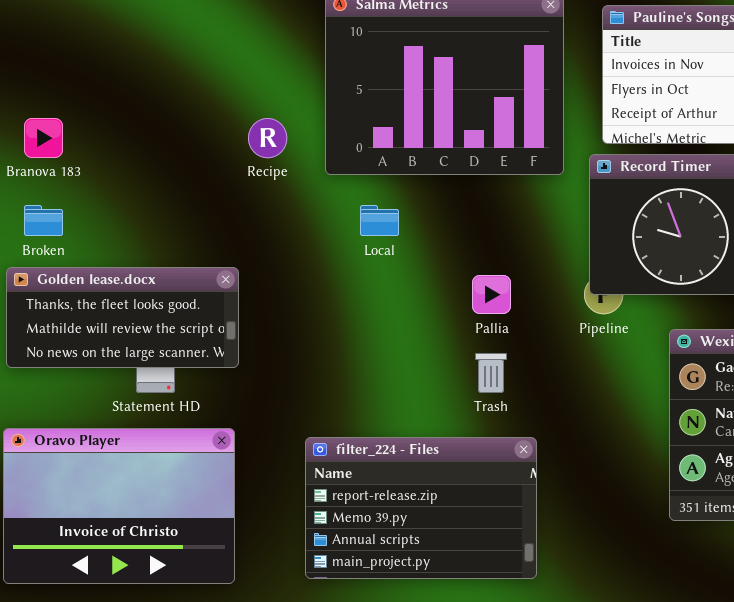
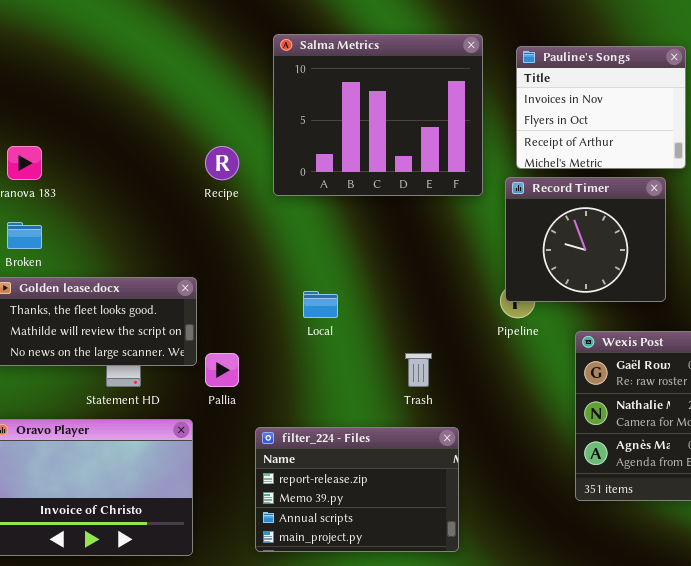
Local: [360,205,399,236] -> [303,291,338,318], moved
Pallia: [472,275,511,314] -> [205,353,239,387], moved

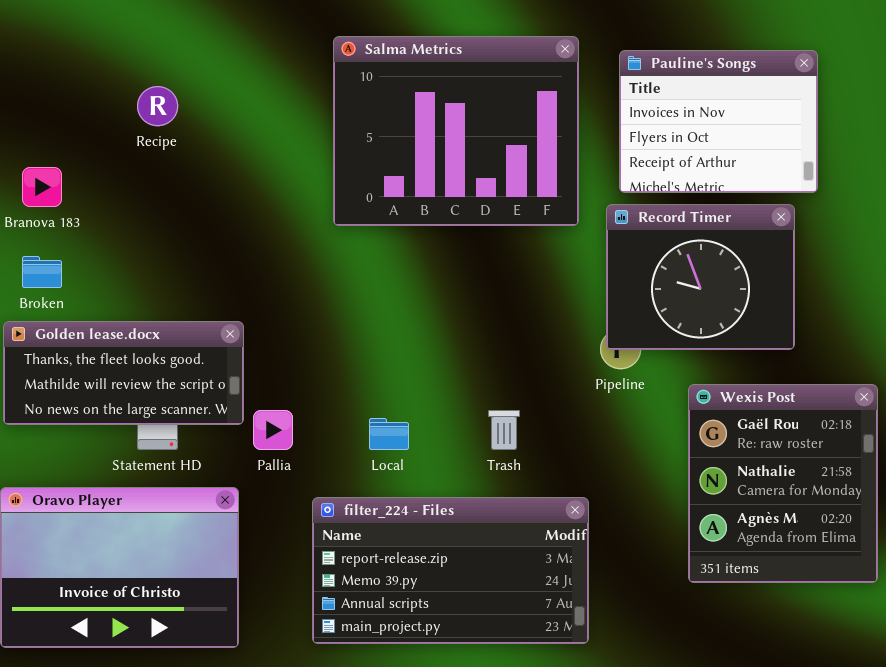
Recipe: [205,146,239,180] -> [137,86,178,126], moved
Local: [303,291,338,318] -> [369,418,409,450], moved
filter_224 - Files: [255,427,459,552] -> [312,497,589,644], resized

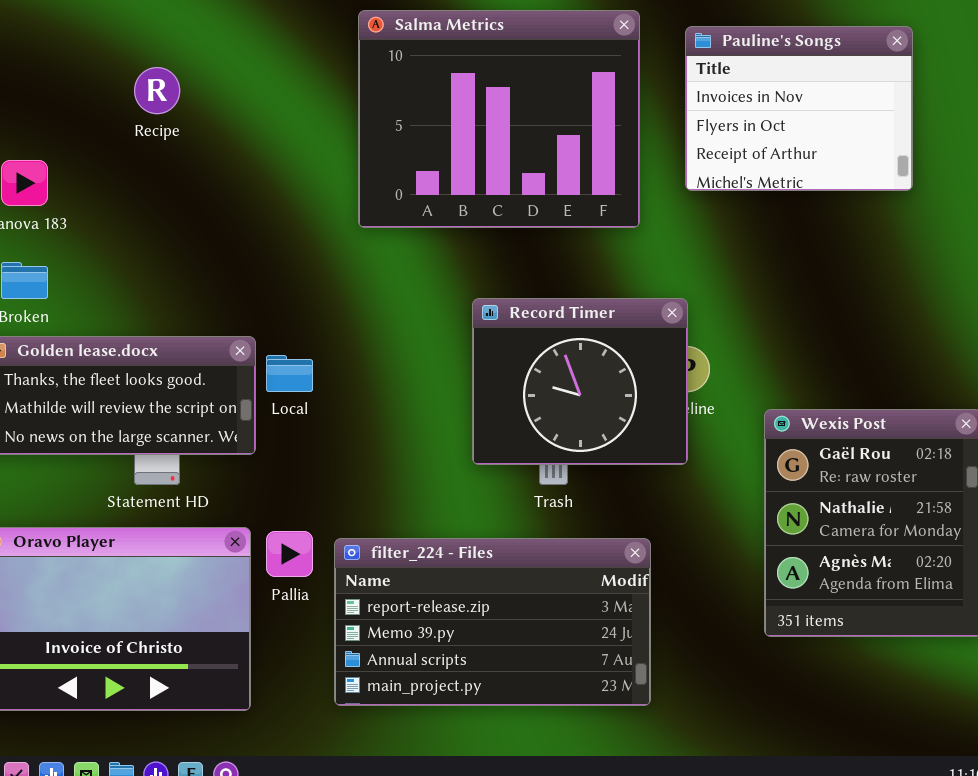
Record Timer: [606,204,795,350] -> [472,298,688,465], moved
Pallia: [253,410,293,450] -> [266,531,313,577], moved
Local: [369,418,409,450] -> [266,355,313,392], moved

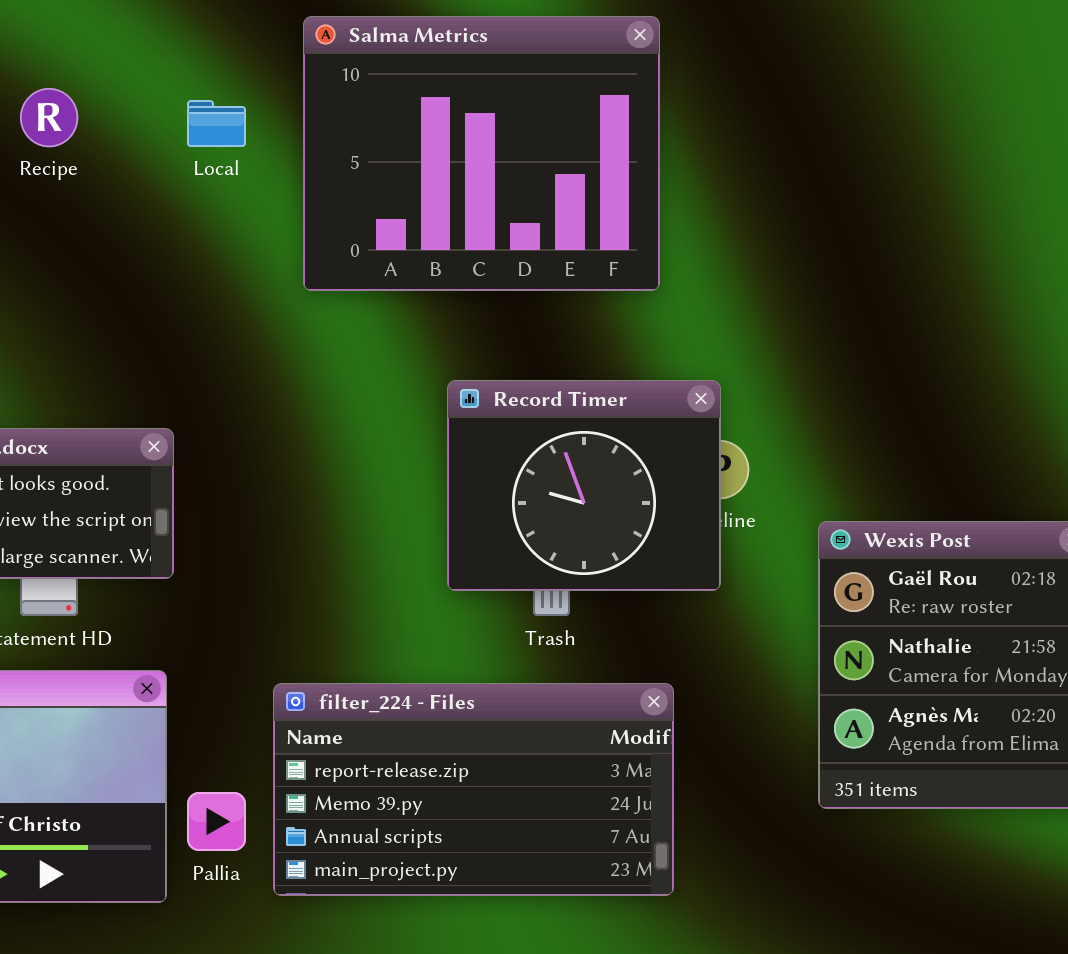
Pauline's Songs: [685,26,913,191] -> none, closed
Local: [266,355,313,392] -> [187,100,246,147], moved
Pallia: [266,531,313,577] -> [187,792,246,851], moved

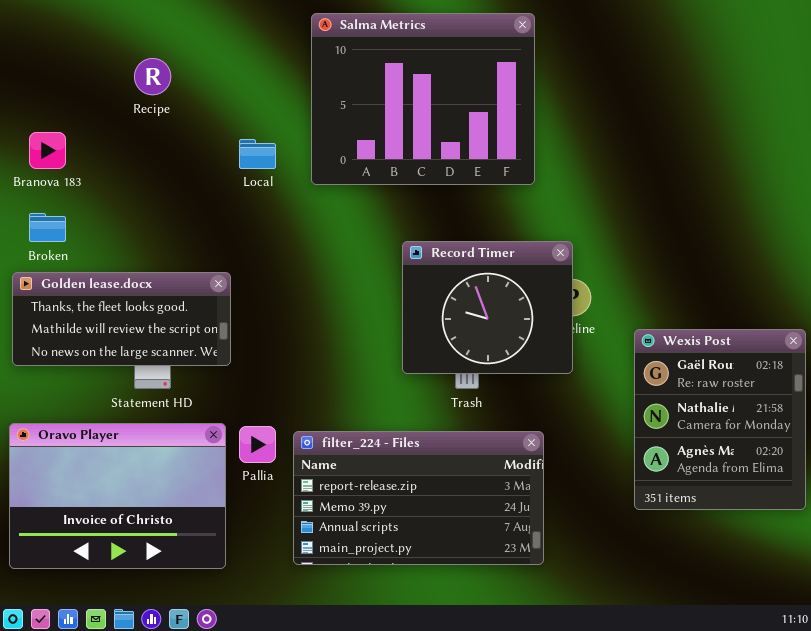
Local: [187,100,246,147] -> [239,139,276,169], moved
Pallia: [187,792,246,851] -> [239,426,276,463], moved

